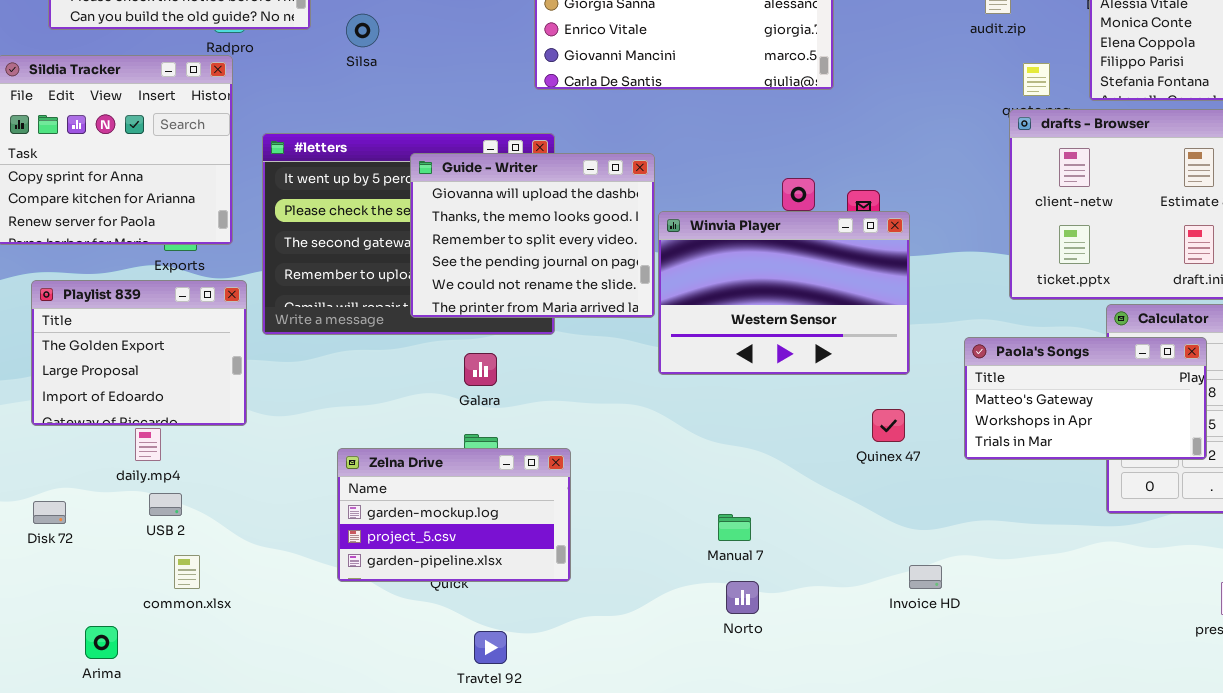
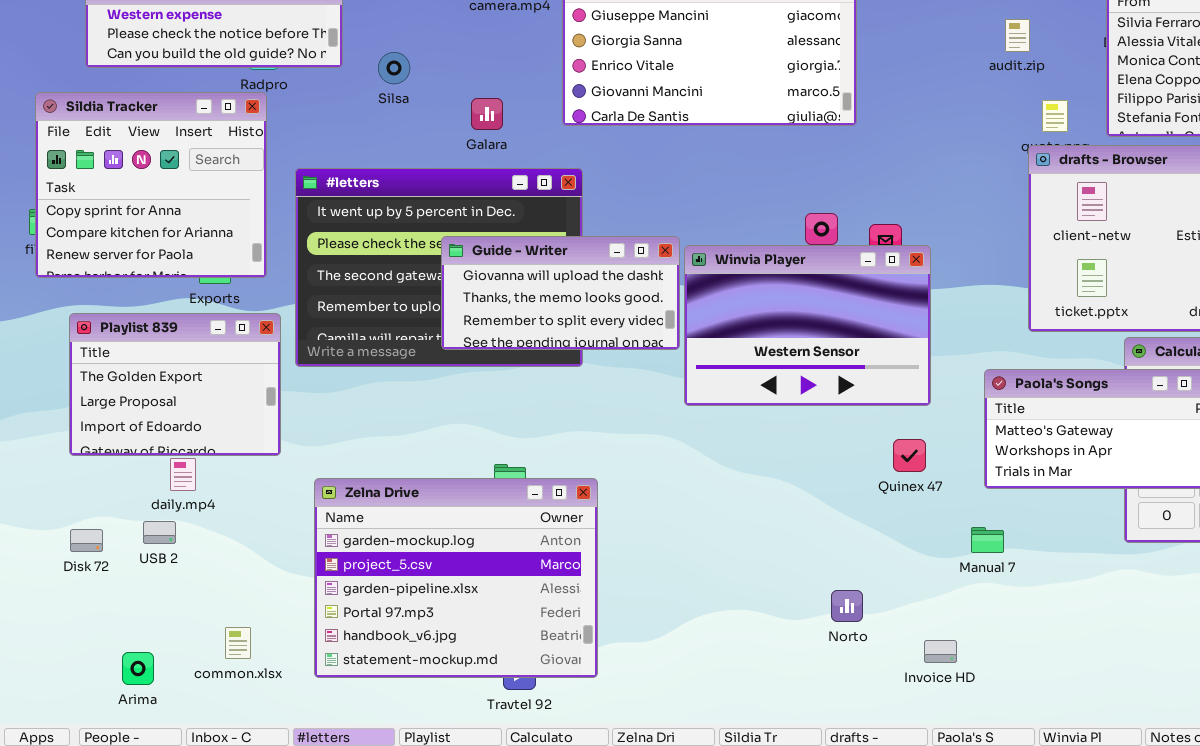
Guide - Writer: [410,153,655,318] -> [441,236,680,350], resized
Galara: [464,353,497,386] -> [471,98,503,130], moved
Zelna Drive: [337,448,571,582] -> [314,478,598,678], resized
USB 2: [149,493,182,516] -> [143,521,176,544], moved
Manual 7: [718,514,751,541] -> [971,527,1004,553], moved
common.xlsx: [174,555,200,589] -> [225,627,251,659], moved
Invoice HD: [909,565,942,589] -> [924,640,957,663], moved
Norto: [726,581,759,614] -> [831,590,863,622], moved

